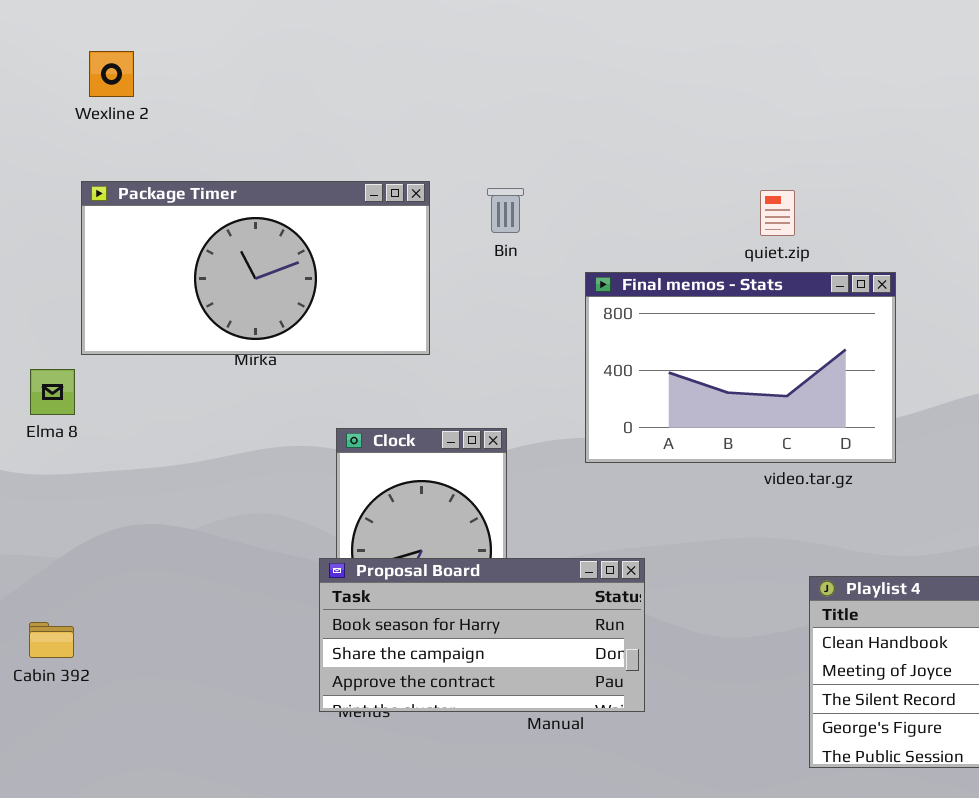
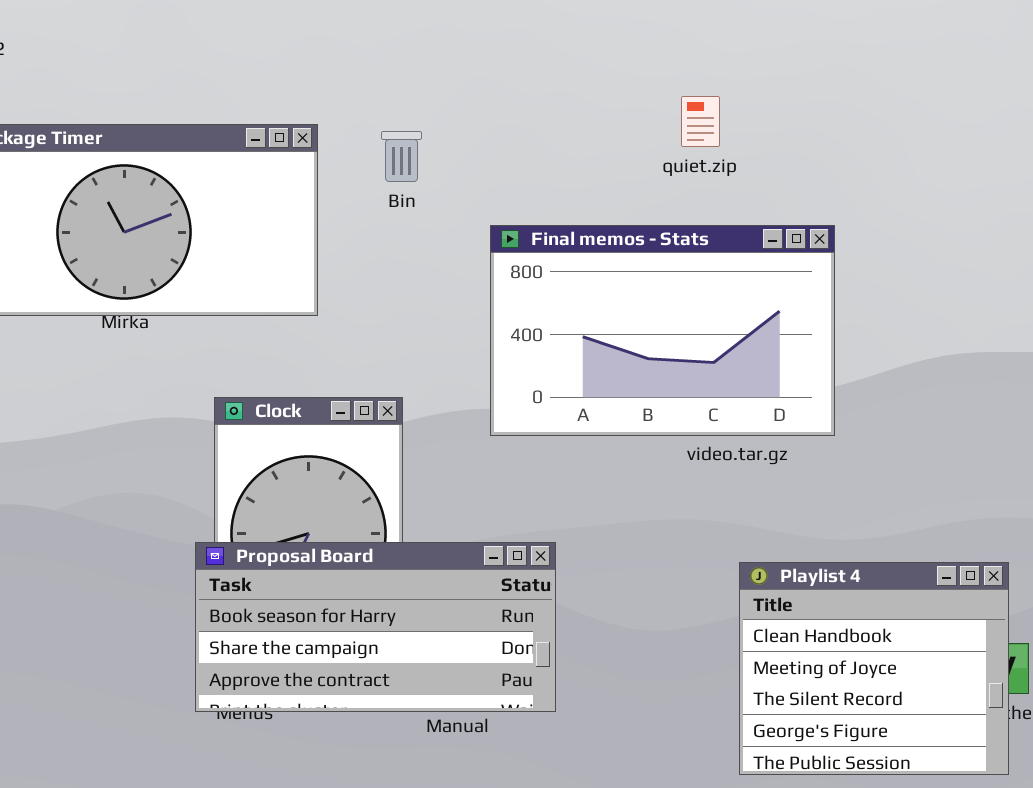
quiet.zip: [760,190,795,236] -> [681,96,720,147], moved

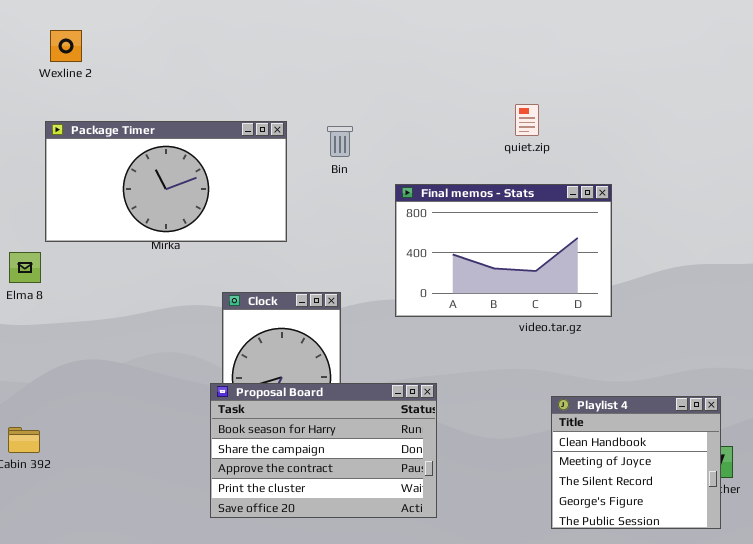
Proposal Board: [195,542,556,712] -> [210,383,437,518], resized

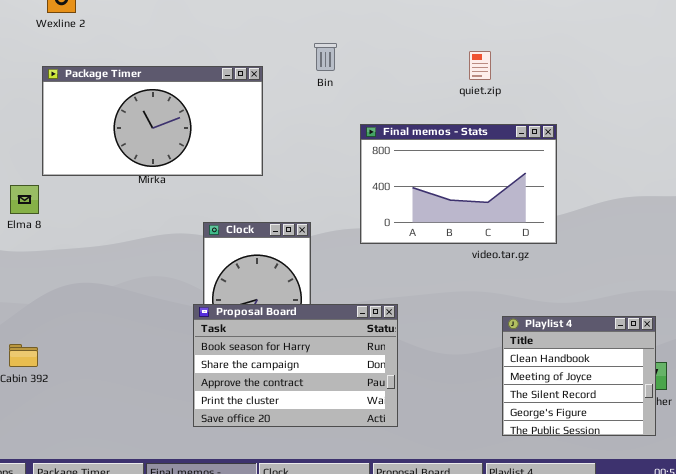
Bin: [327,126,353,157] -> [314,43,337,71], moved

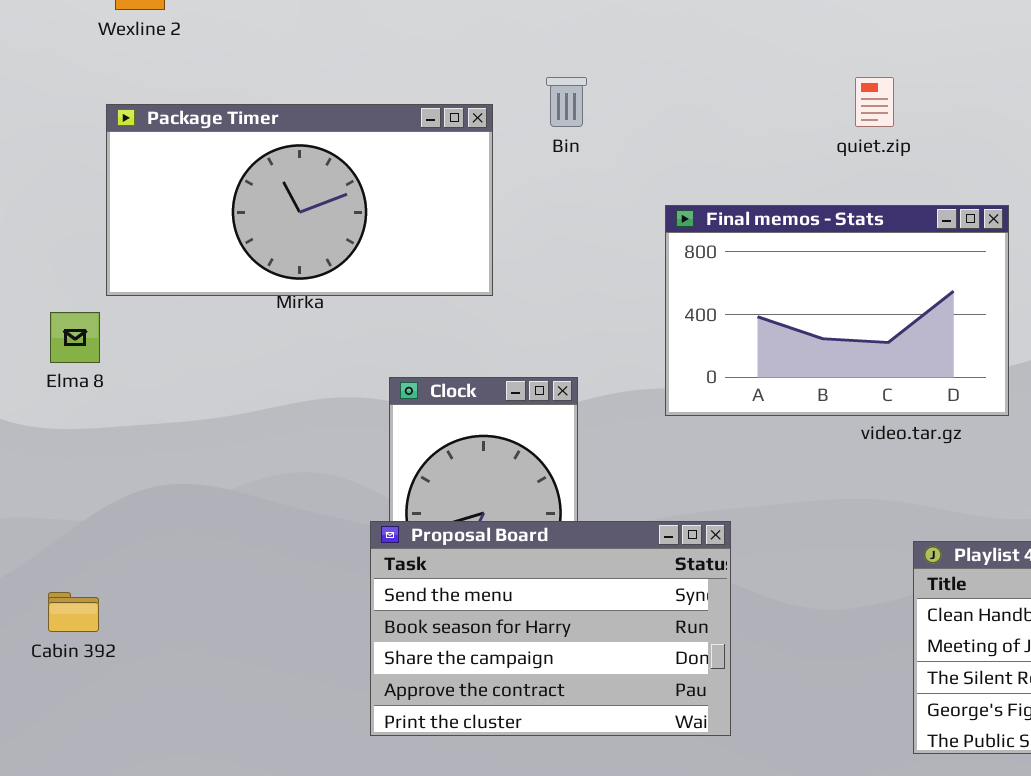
Bin: [314,43,337,71] -> [546,77,587,127], moved
Proposal Board: [193,304,398,427] -> [370,521,731,736], scrolled up 1 row

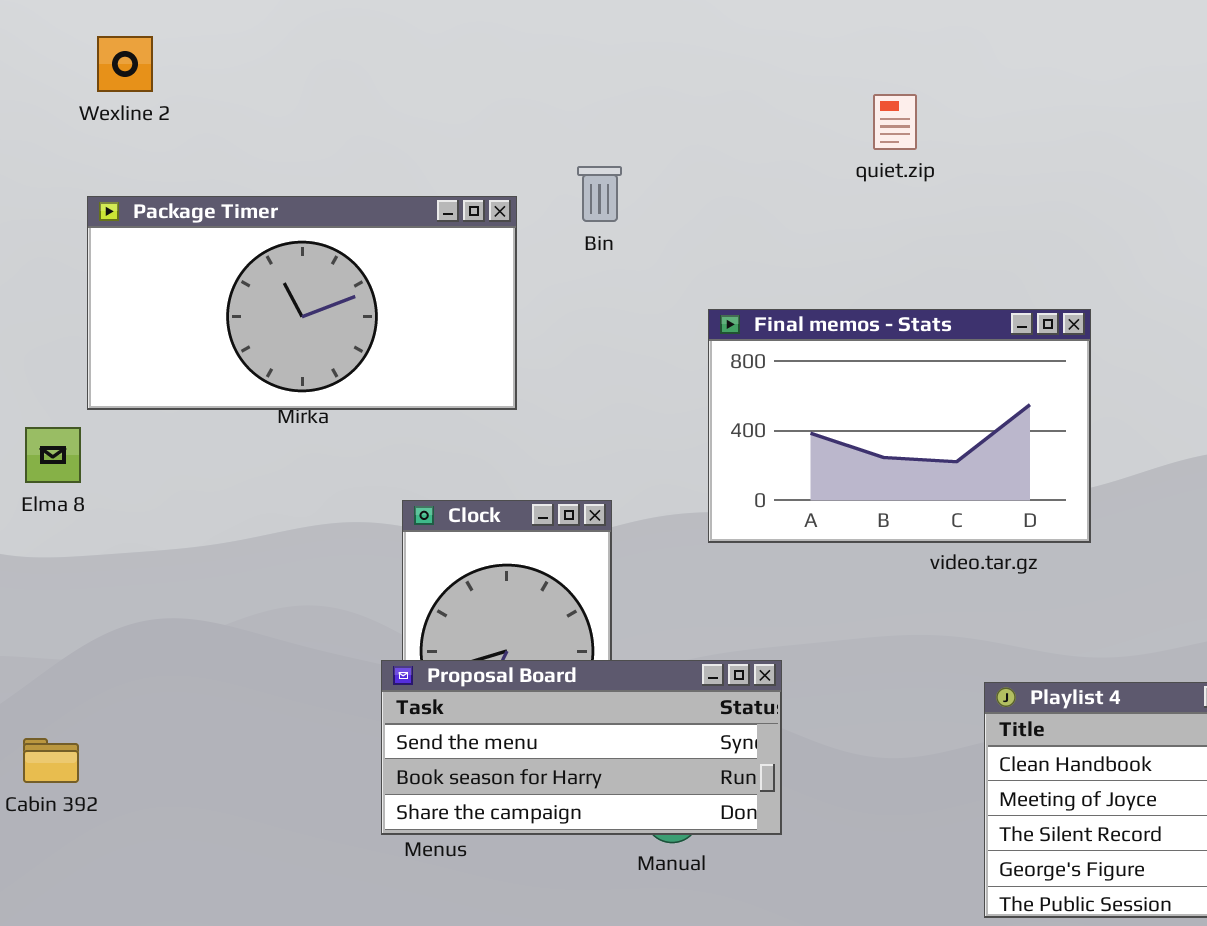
quiet.zip: [855,77,894,127] -> [873,94,917,150], moved
Proposal Board: [370,521,731,736] -> [381,660,782,835], resized

